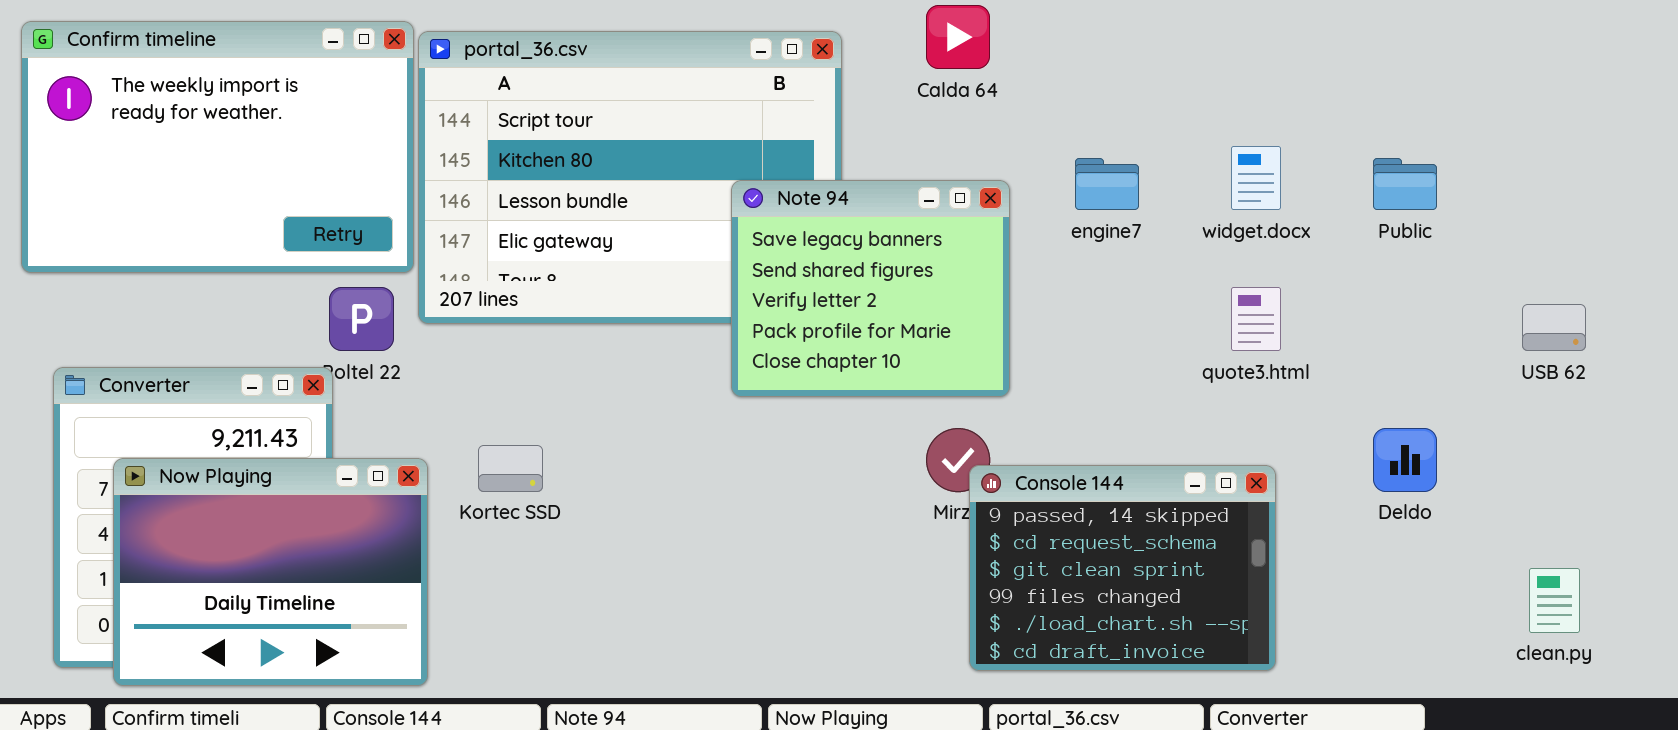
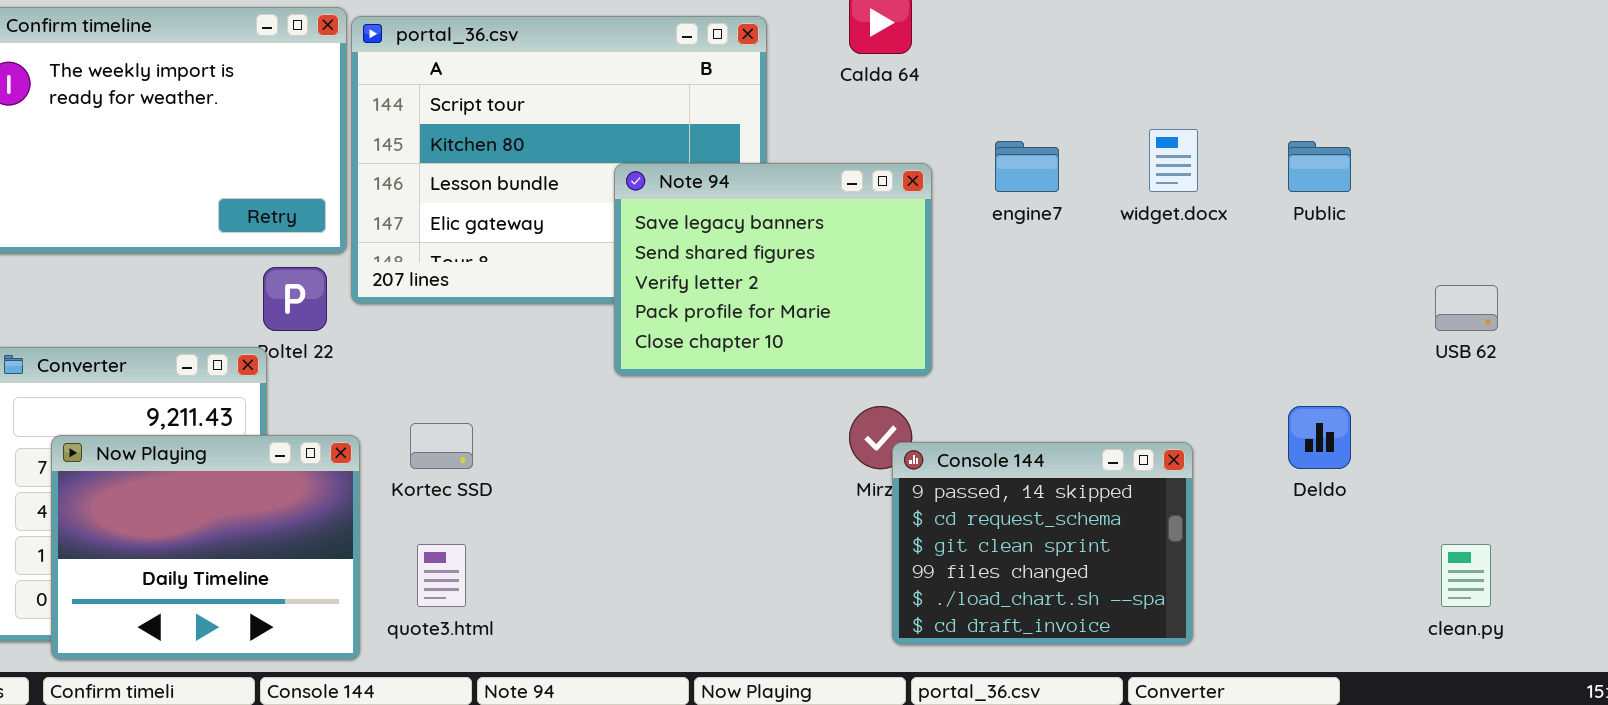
Note 94: [731,180,1010,397] -> [614,163,932,376], resized
quote3.html: [1231,287,1281,351] -> [417,544,466,607], moved

